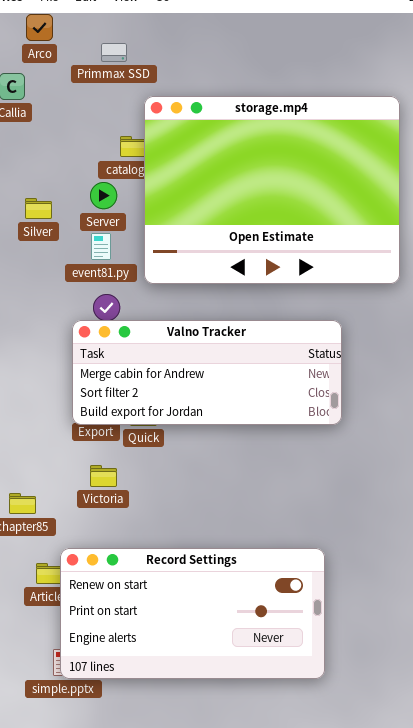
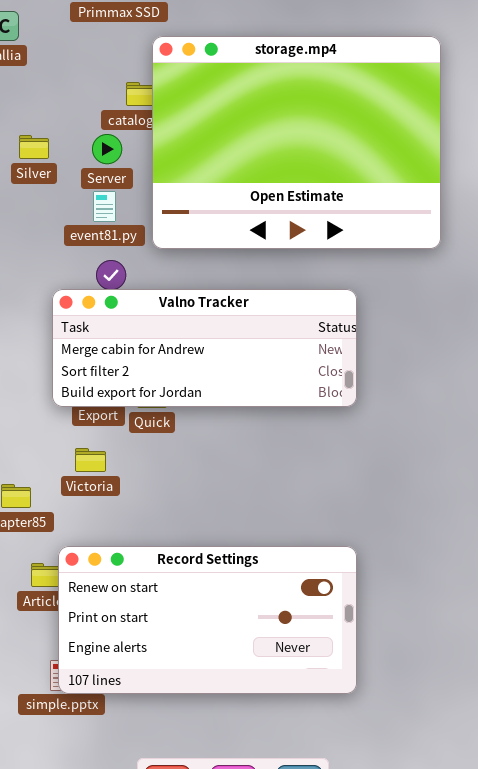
Silver: [25,198,52,219] -> [19,135,49,159], moved
Valno Tracker: [72,320,342,425] -> [52,289,357,407], moved
Victoria: [90,465,117,487] -> [75,448,106,472], moved

